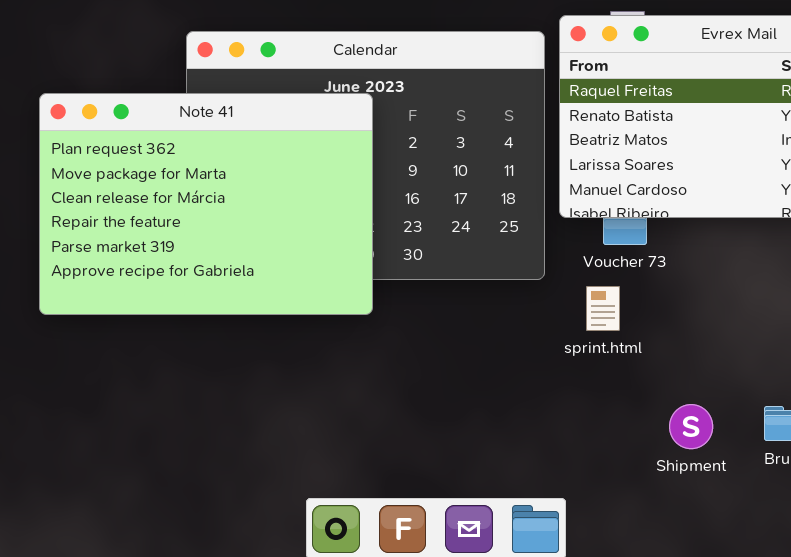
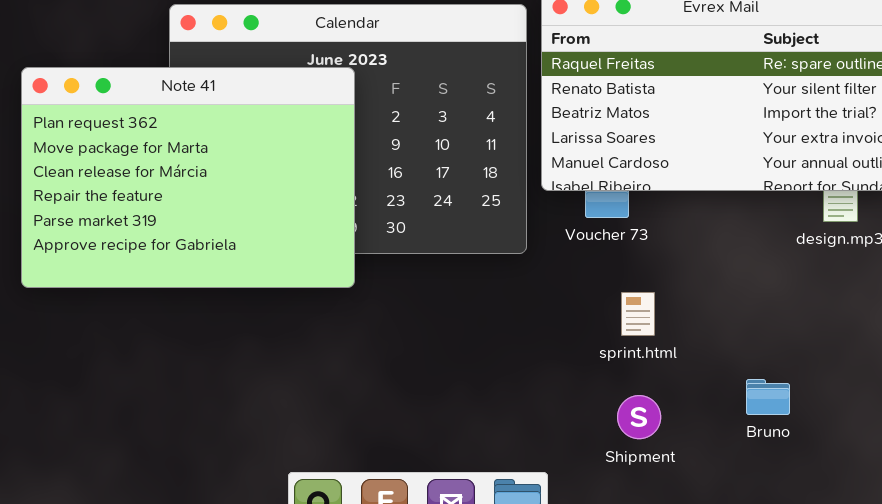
sprint.html: [586,286,620,331] -> [621,292,655,336], moved
Shipment: [669,404,713,449] -> [617,395,661,439], moved

